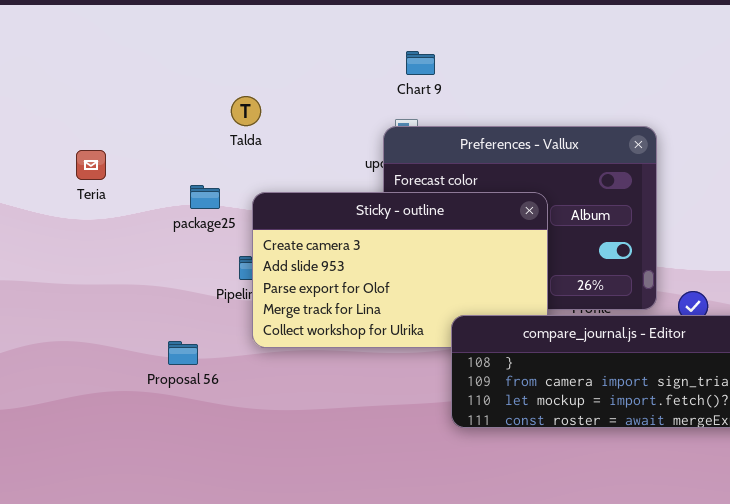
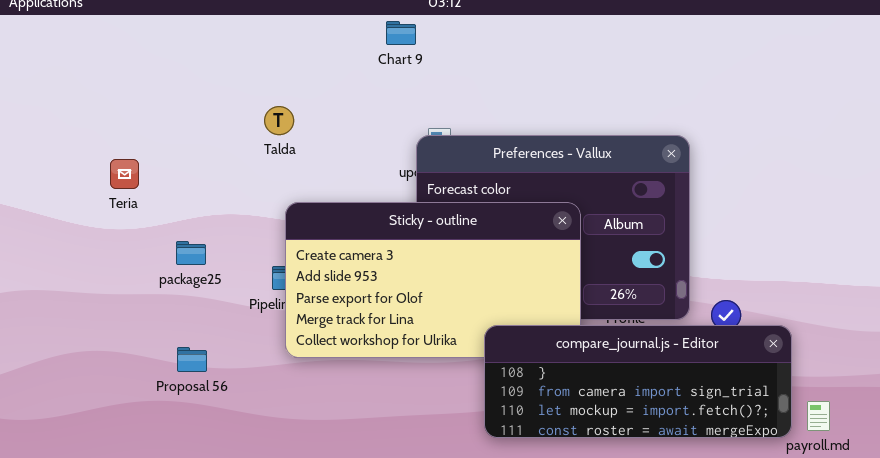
Chart 9: [406,51,435,75] -> [386,21,416,45], moved
package25: [190,185,220,209] -> [176,241,206,265], moved
Proposal 56: [168,341,198,365] -> [177,347,207,372], moved

